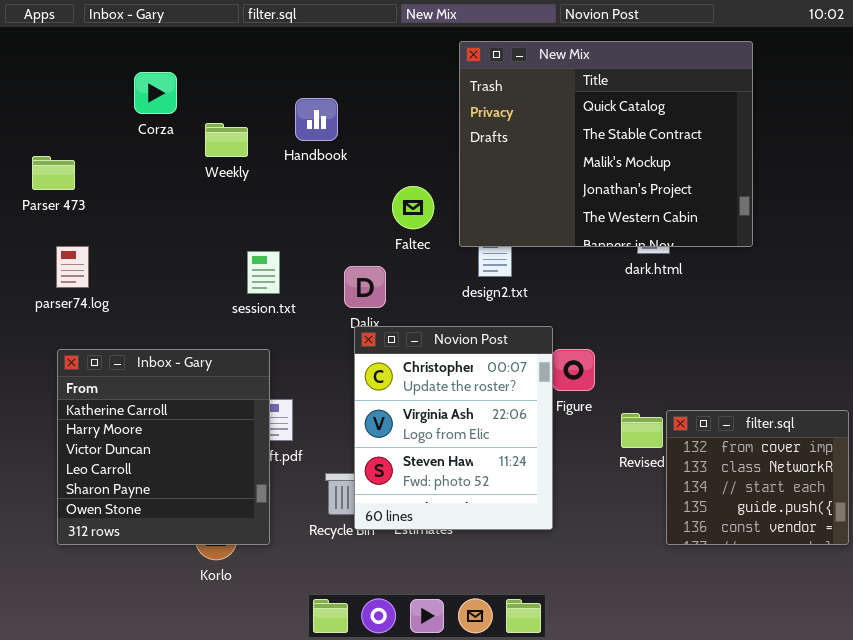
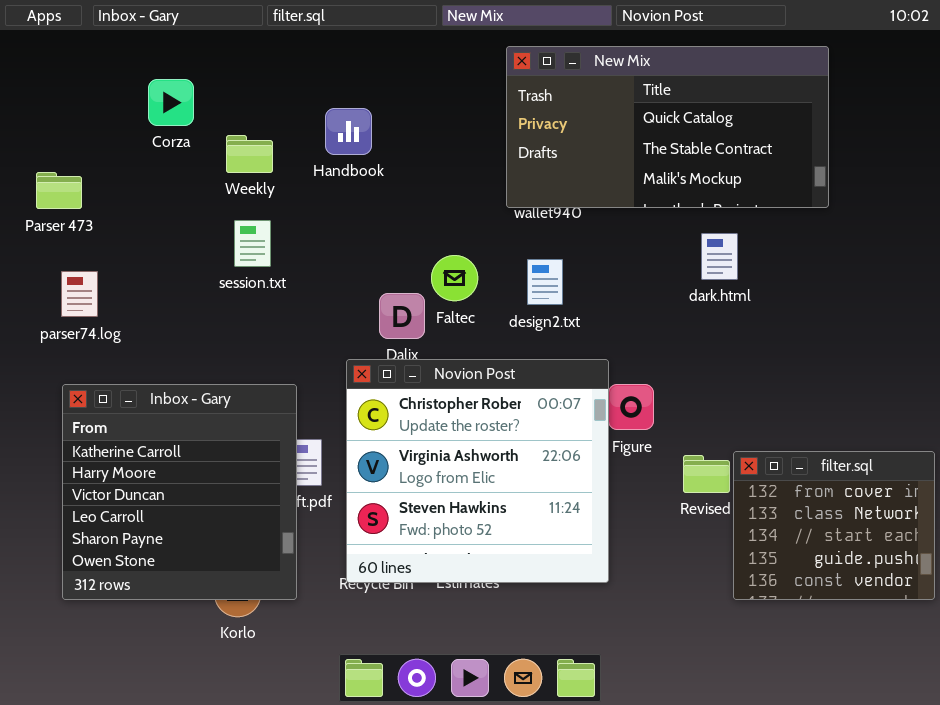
New Mix: [459,41,753,247] -> [506,46,829,208], resized
Faltec: [392,186,434,229] -> [431,255,478,301], moved
session.txt: [247,251,280,294] -> [234,220,271,267], moved
Novion Post: [354,326,553,530] -> [346,359,609,583], resized

